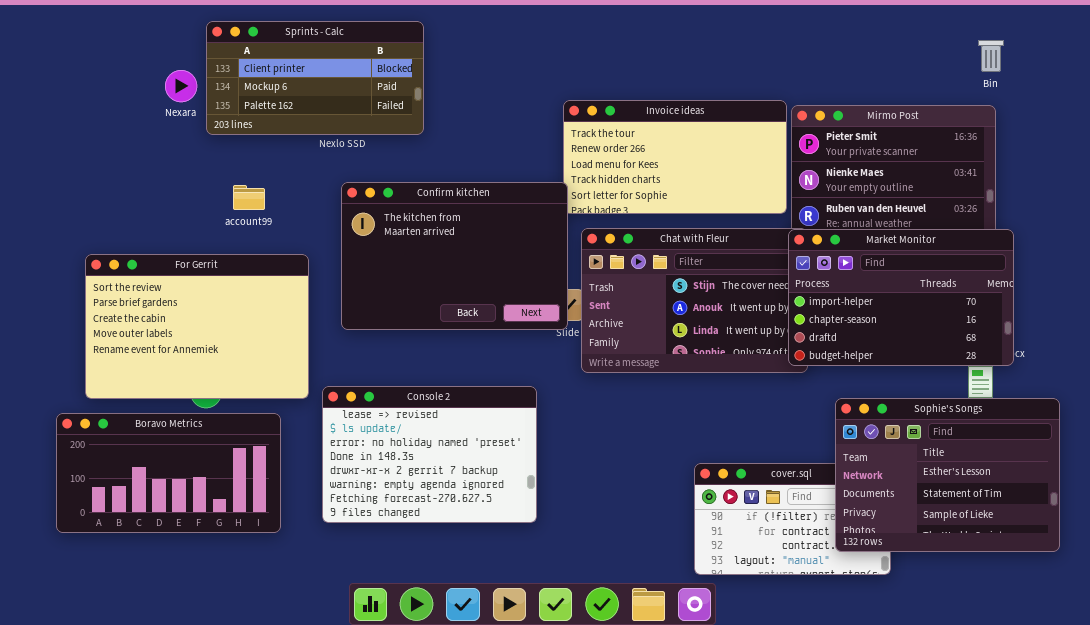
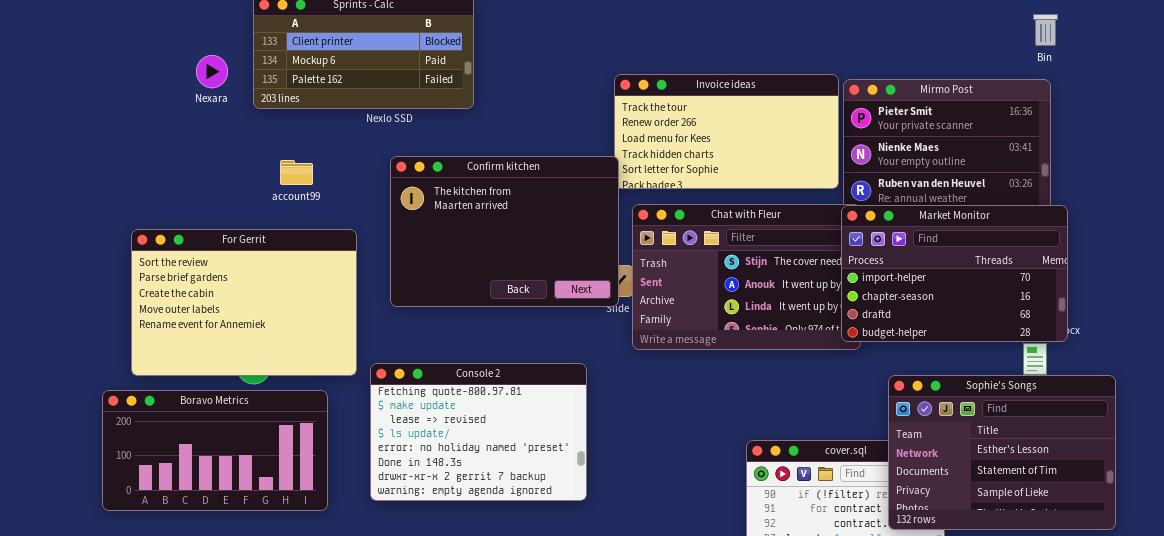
Nexara: [165,70,197,102] -> [196,55,228,88], moved
Console 2: [322,386,537,523] -> [370,363,587,501], scrolled up 2 rows

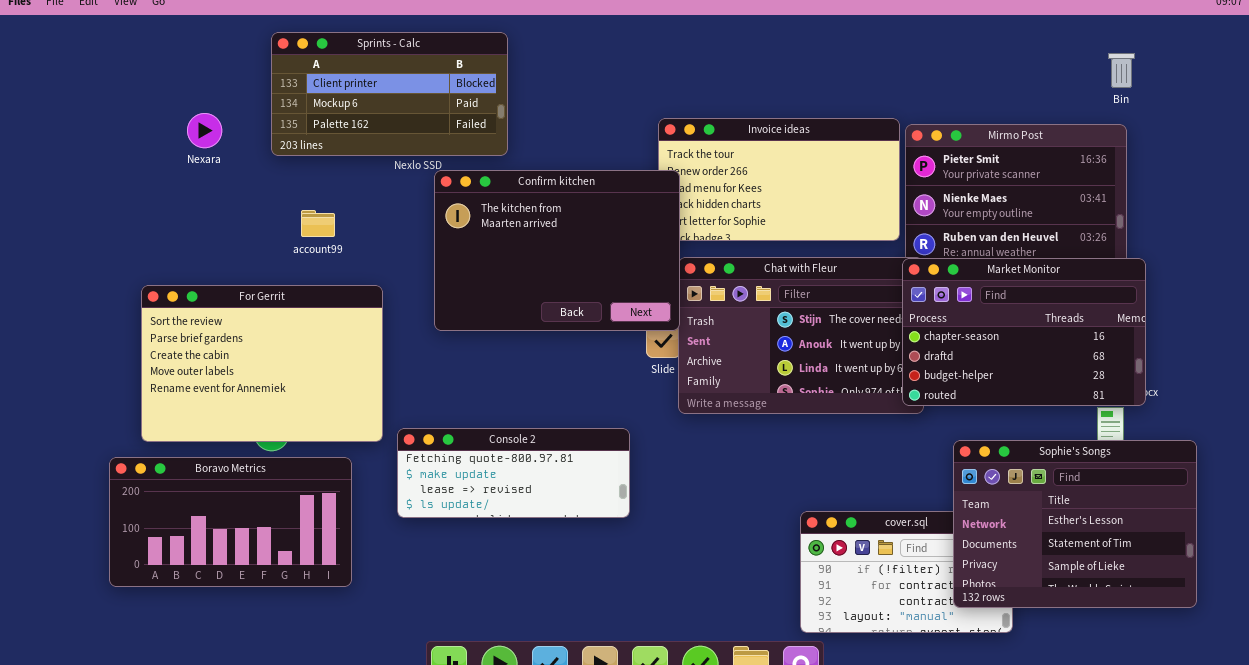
Nexara: [196,55,228,88] -> [187,113,222,148], moved
Confirm kitchen: [390,156,619,307] -> [434,170,680,331], moved
Market Monitor: [841,205,1068,342] -> [902,258,1146,406], scrolled down 1 row
Console 2: [370,363,587,501] -> [397,428,630,518], resized

